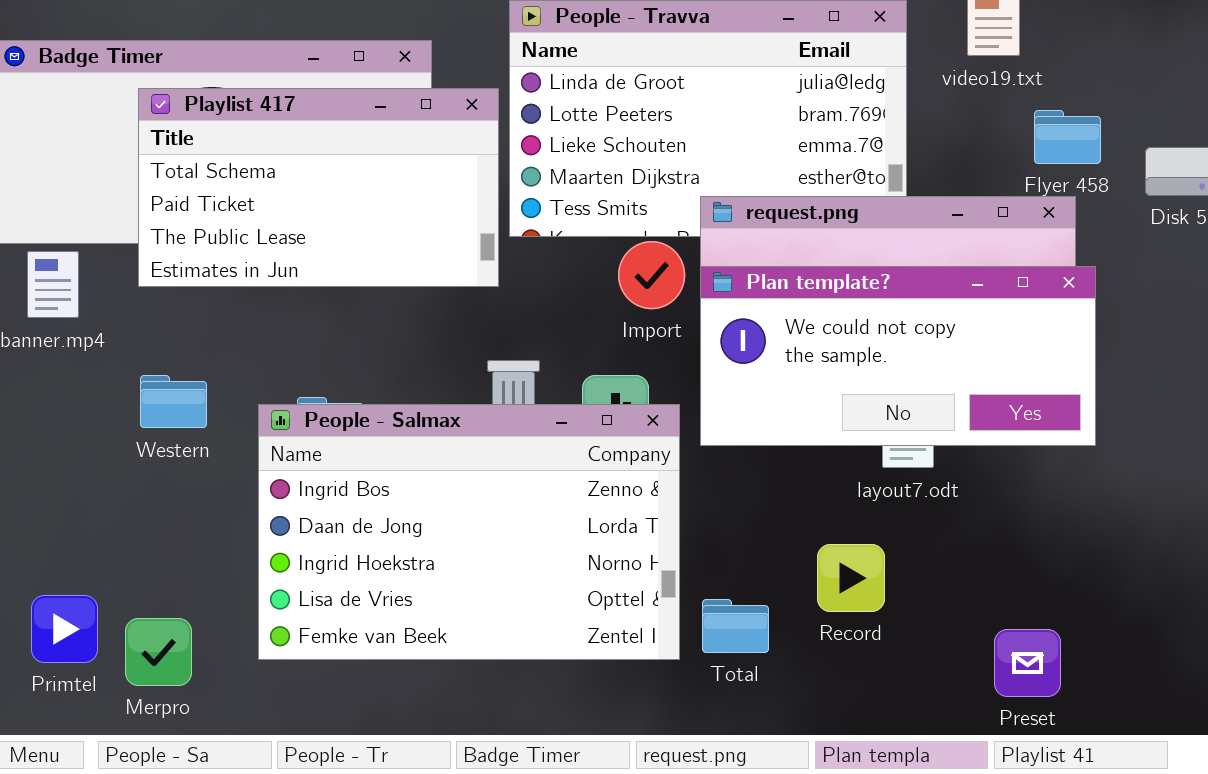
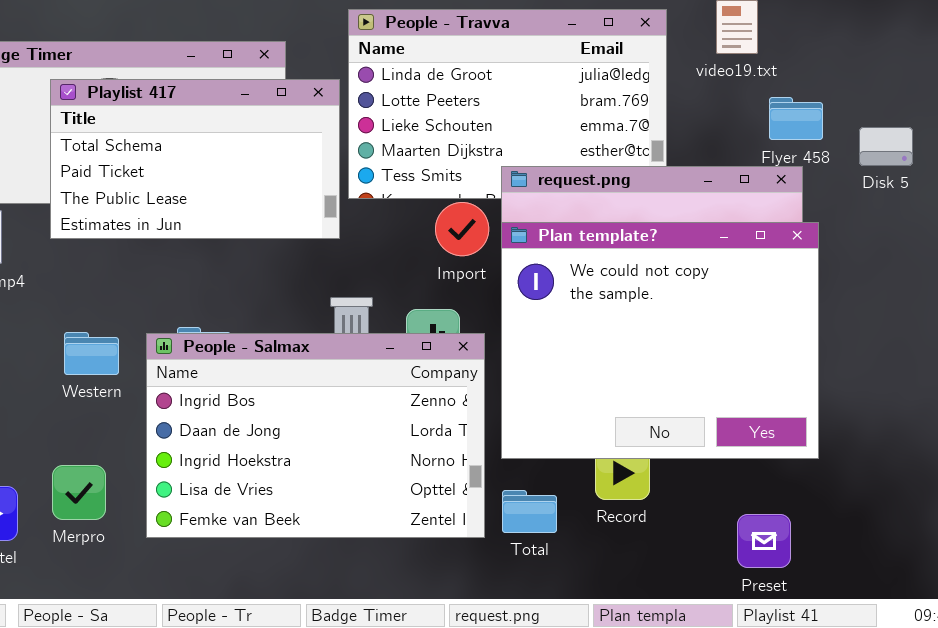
Plan template?: [700,266,1096,446] -> [501,222,819,459], resized
Western: [140,375,207,428] -> [64,332,119,375], moved
Merpro: [125,618,192,686] -> [52,465,106,520], moved

